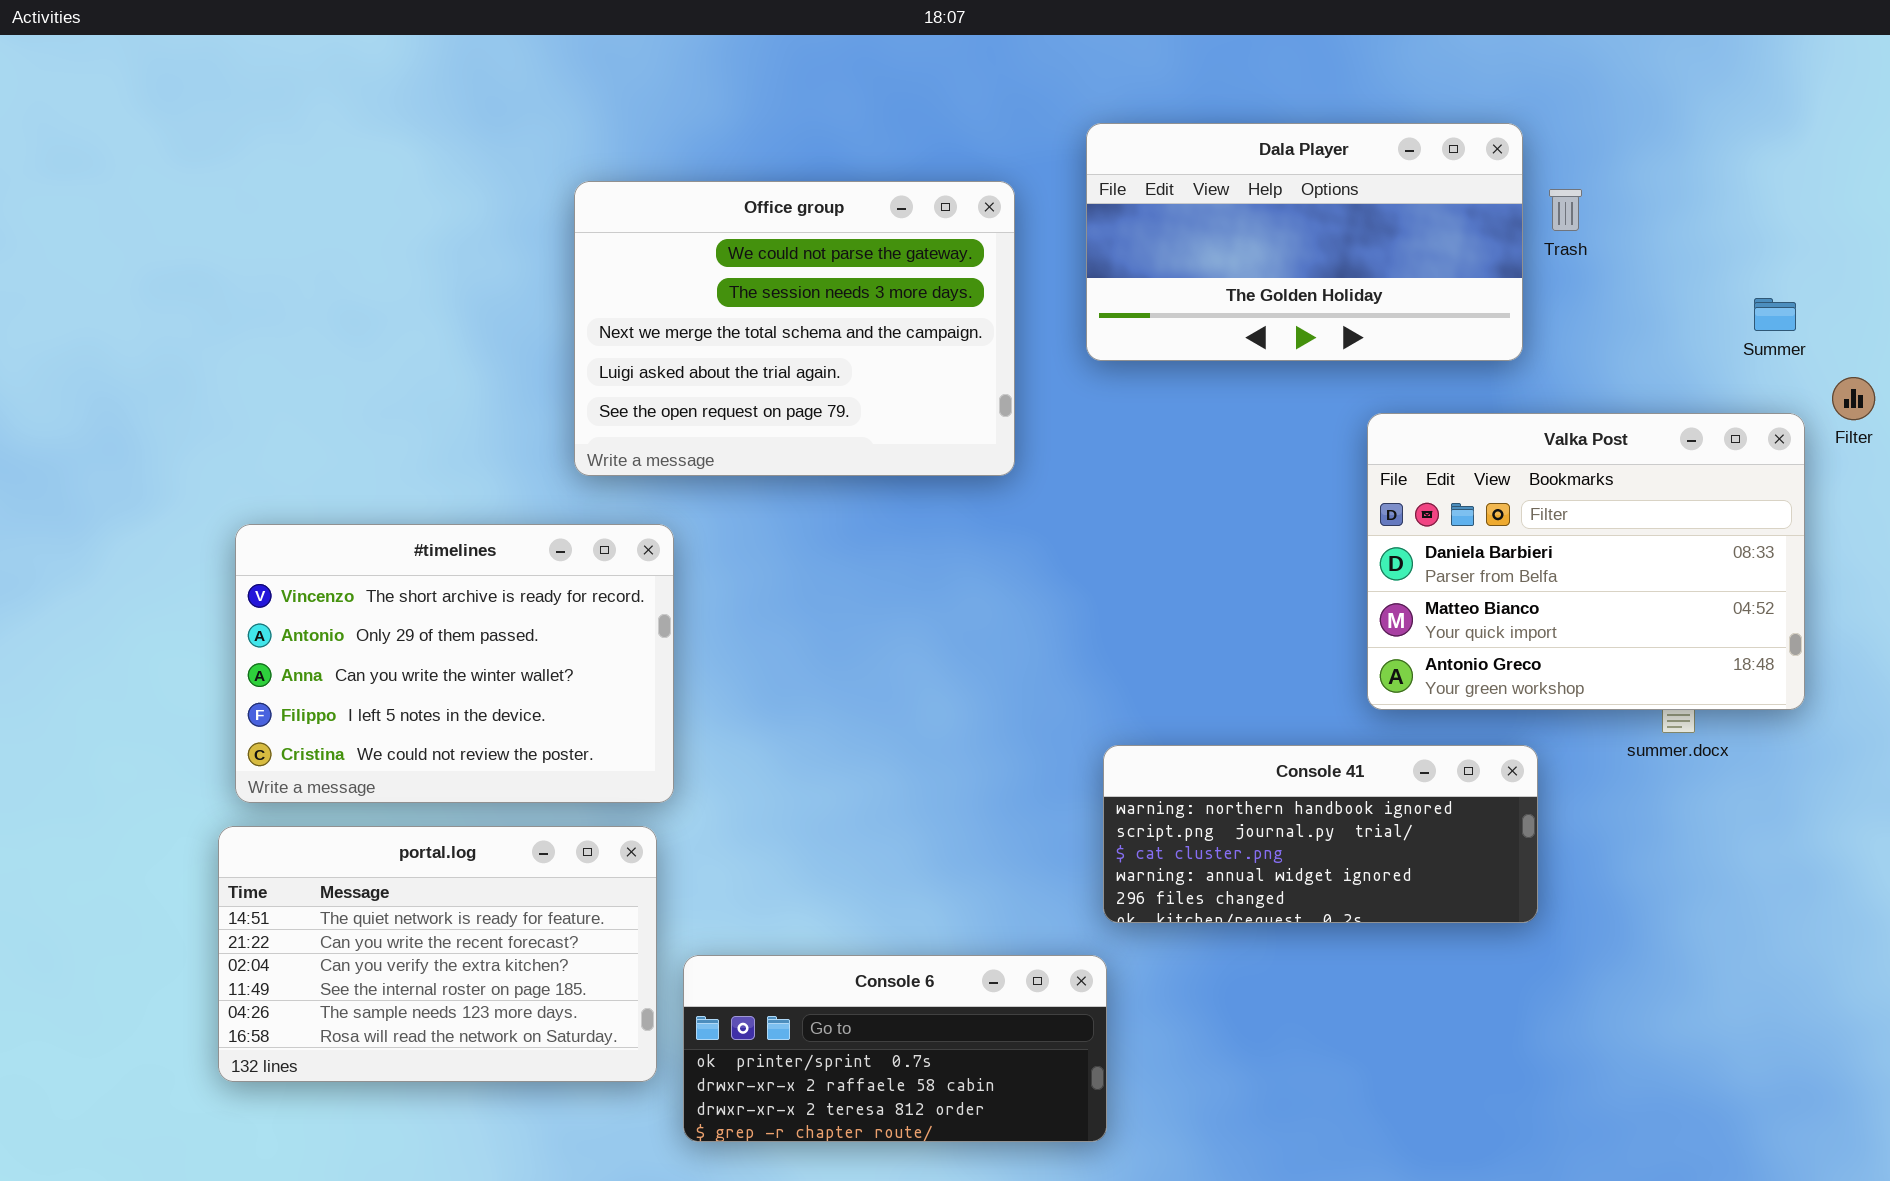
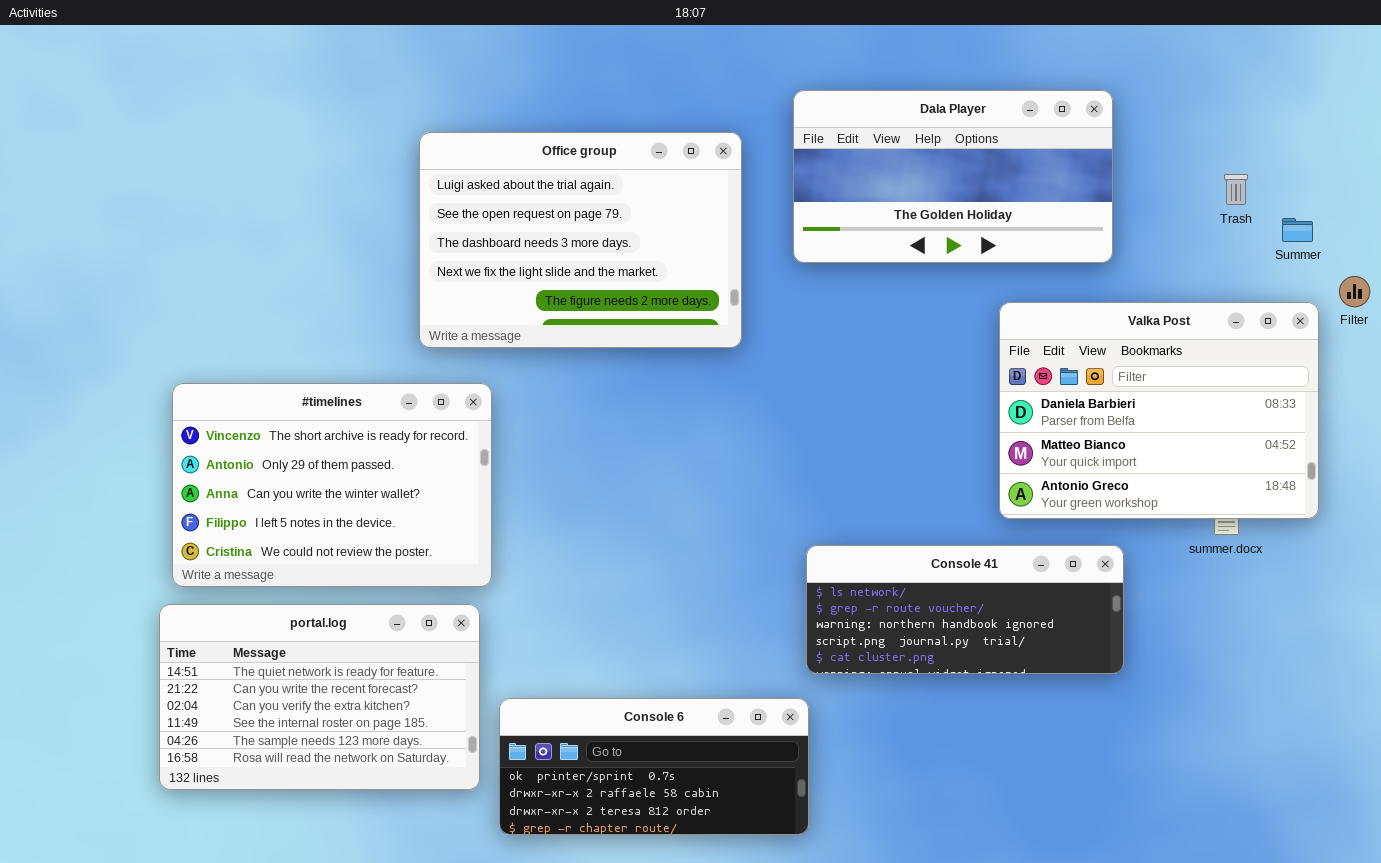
Office group: [574,181,1015,476] -> [419,132,742,348], scrolled down 3 rows
Trash: [1549,189,1582,231] -> [1224,174,1248,205], moved
Console 41: [1103,745,1538,923] -> [806,545,1124,674], scrolled up 2 rows

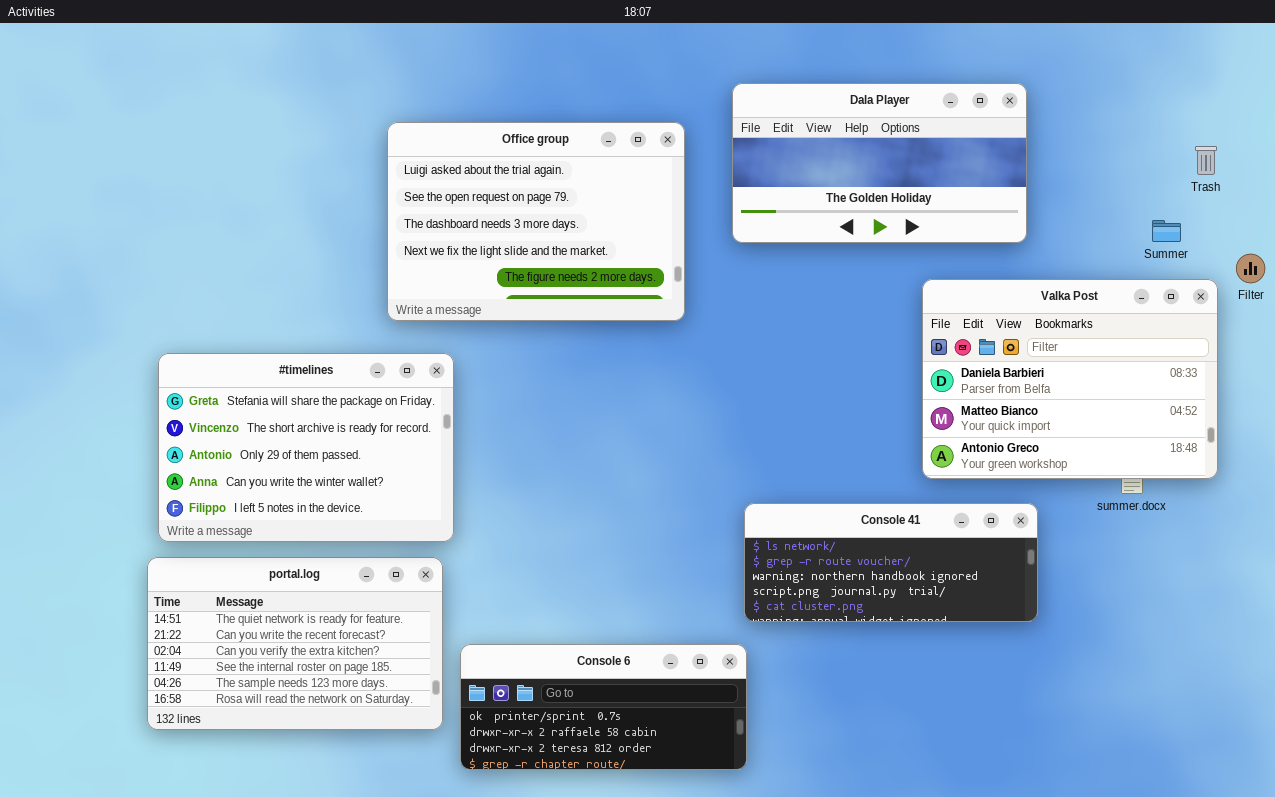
Trash: [1224,174,1248,205] -> [1195,146,1217,175], moved
Summer: [1282,218,1313,242] -> [1152,220,1181,242], moved
#timelines: [172,383,492,587] -> [158,353,454,542], scrolled up 1 row

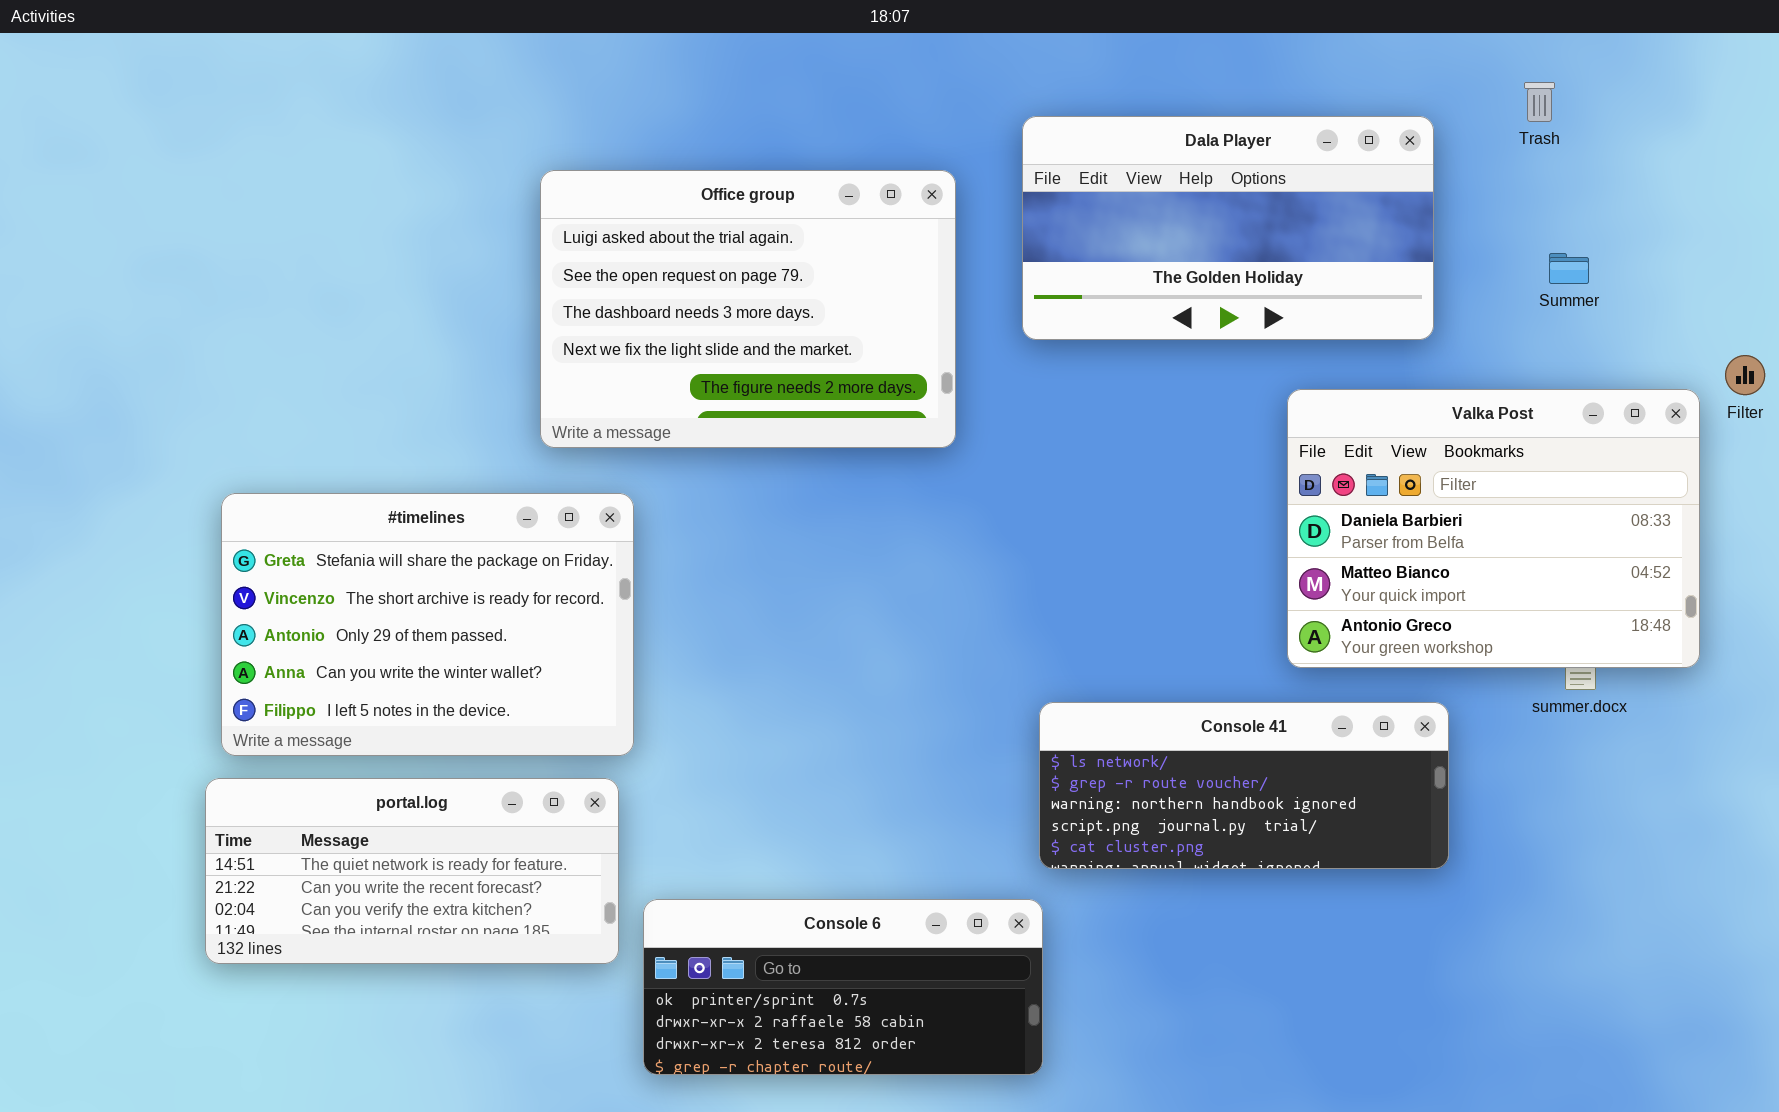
Trash: [1195,146,1217,175] -> [1524,82,1555,122], moved
Summer: [1152,220,1181,242] -> [1549,253,1589,284], moved
portal.log: [147,557,443,730] -> [205,778,619,964], resized

